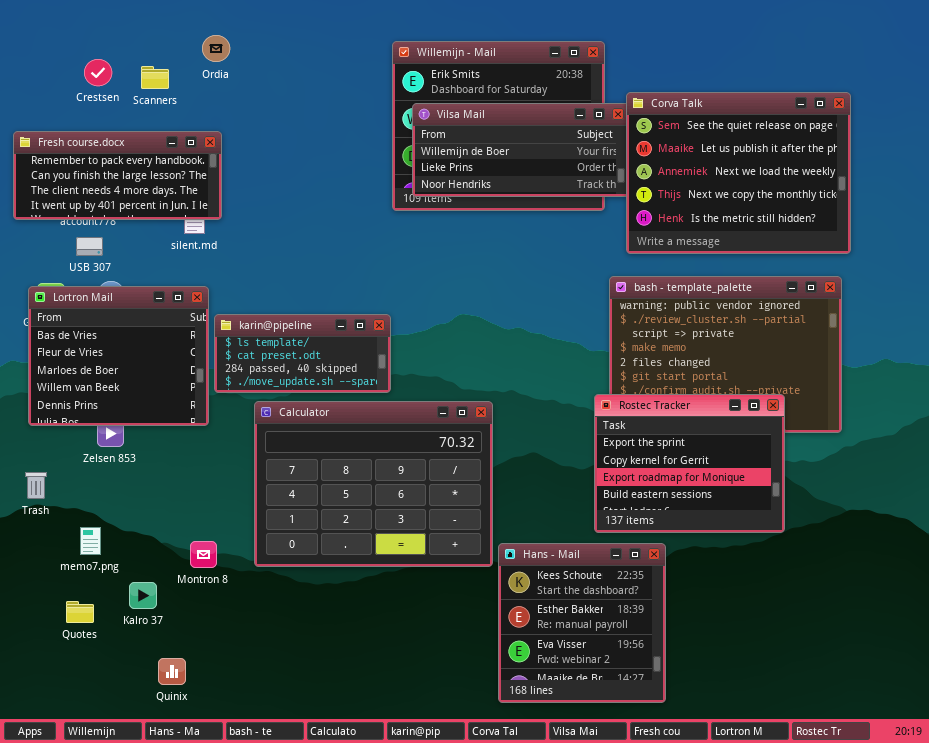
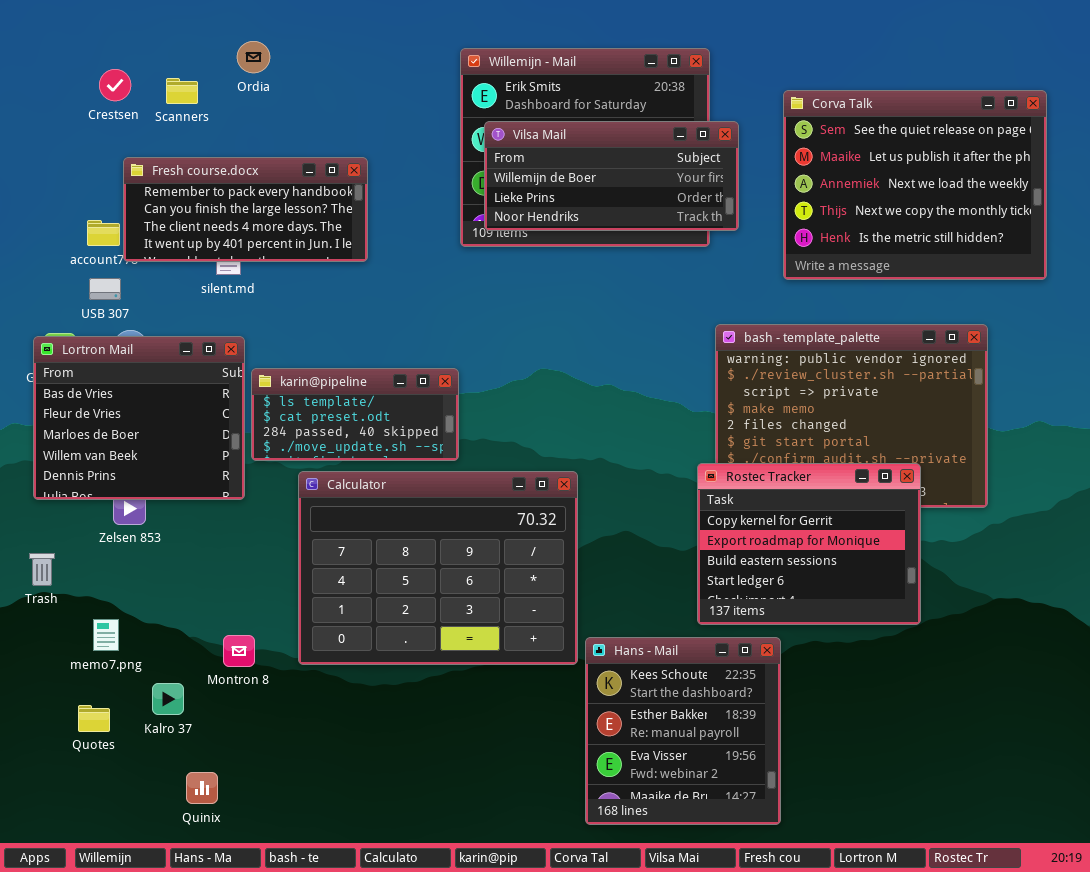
Corva Talk: [626,92,851,254] -> [783,90,1047,280], moved
Fresh course.docx: [13,131,222,220] -> [123,157,368,262], moved
Rostec Tracker: [594,394,785,533] -> [697,463,921,625], scrolled down 1 row

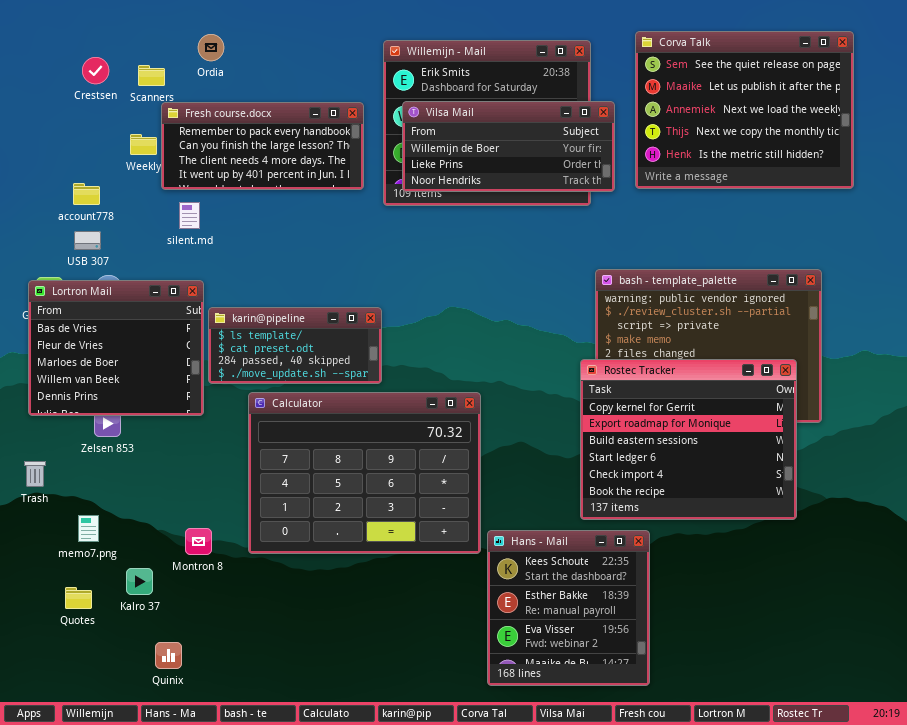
Corva Talk: [783,90,1047,280] -> [635,31,854,189], moved
Fresh course.docx: [123,157,368,262] -> [161,102,364,190], moved
Rostec Tracker: [697,463,921,625] -> [580,359,797,520], resized

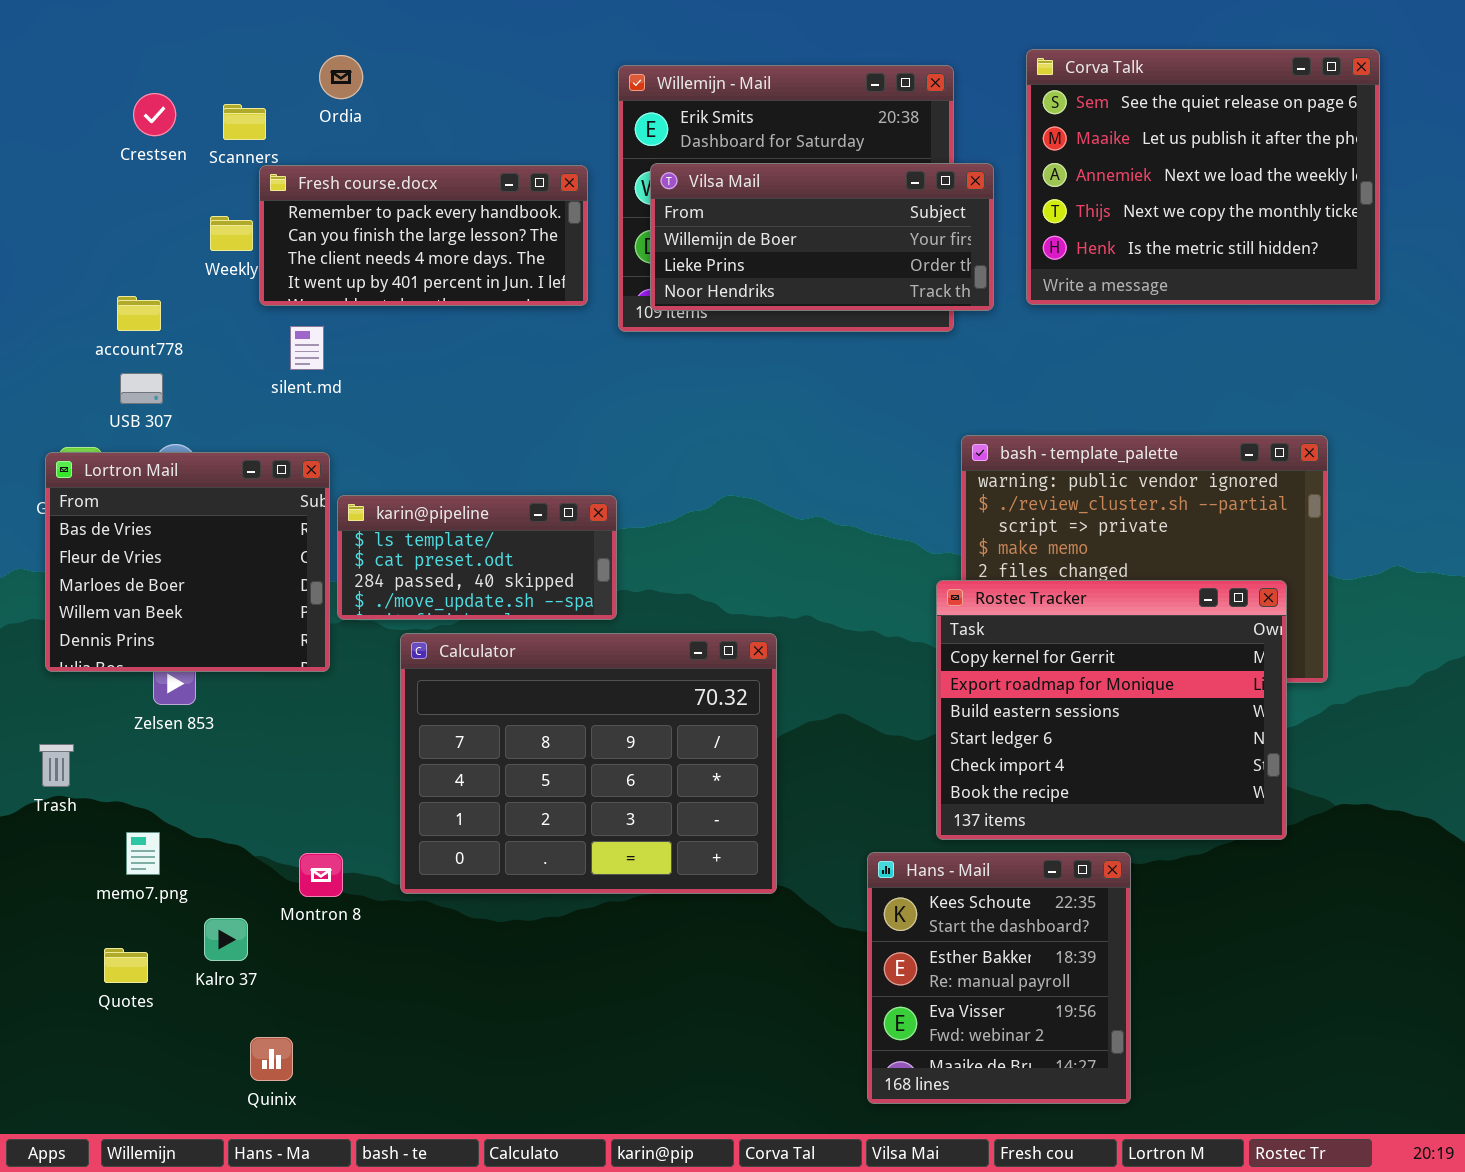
Hans - Mail: [487,530,650,686] -> [867,852,1131,1104], moved

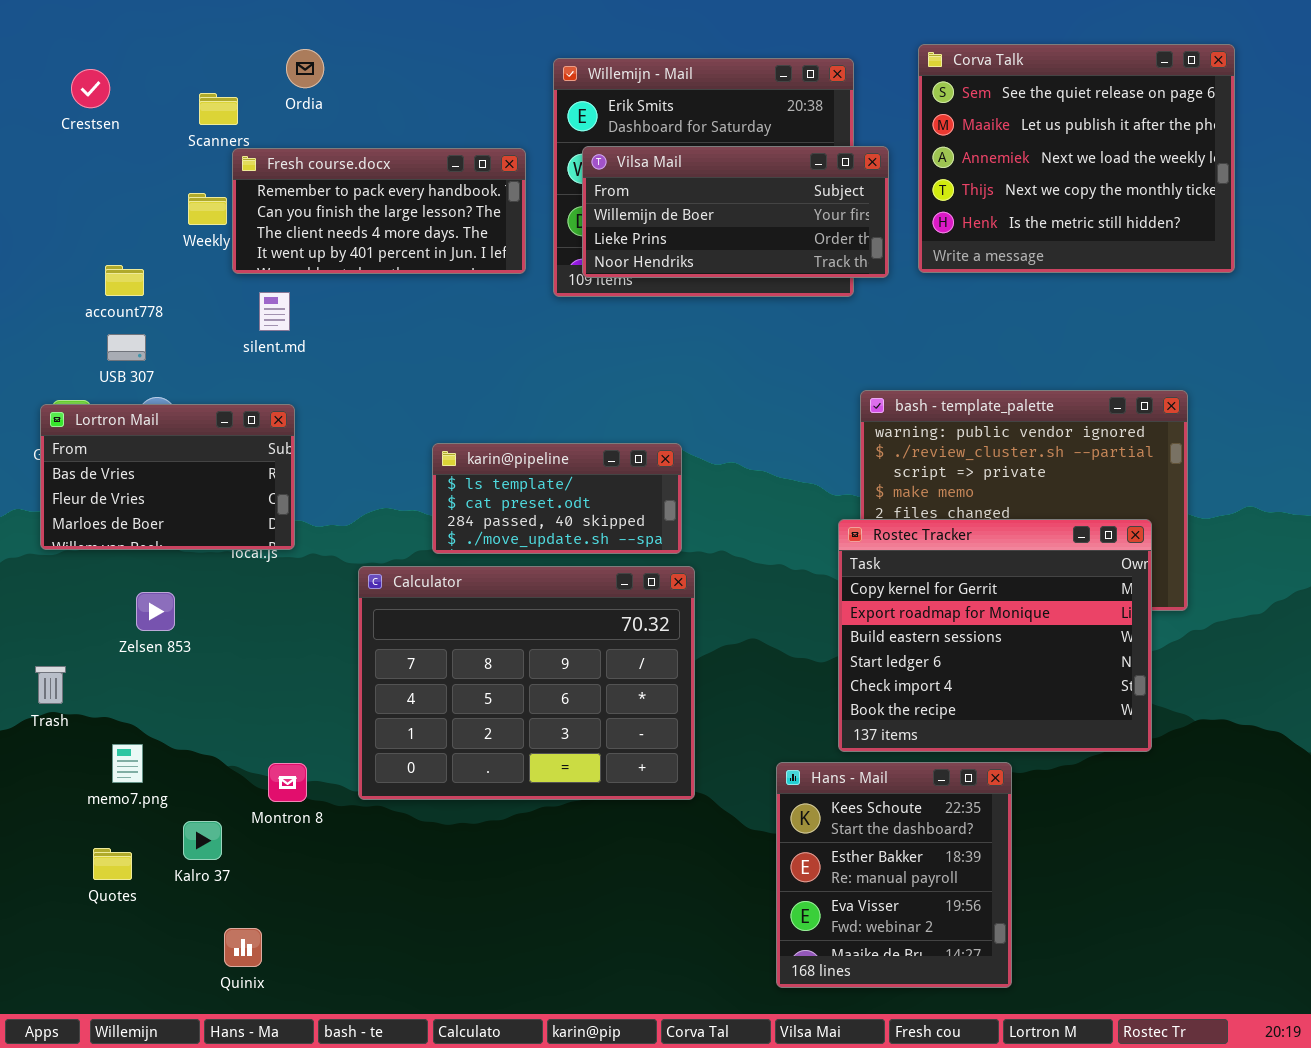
Crestsen: [133,93,176,136] -> [71,69,110,108], moved
Lortron Mail: [45,452,330,672] -> [40,404,295,550], resized
karin@pipeline: [337,495,617,620] -> [432,443,682,554], moved

